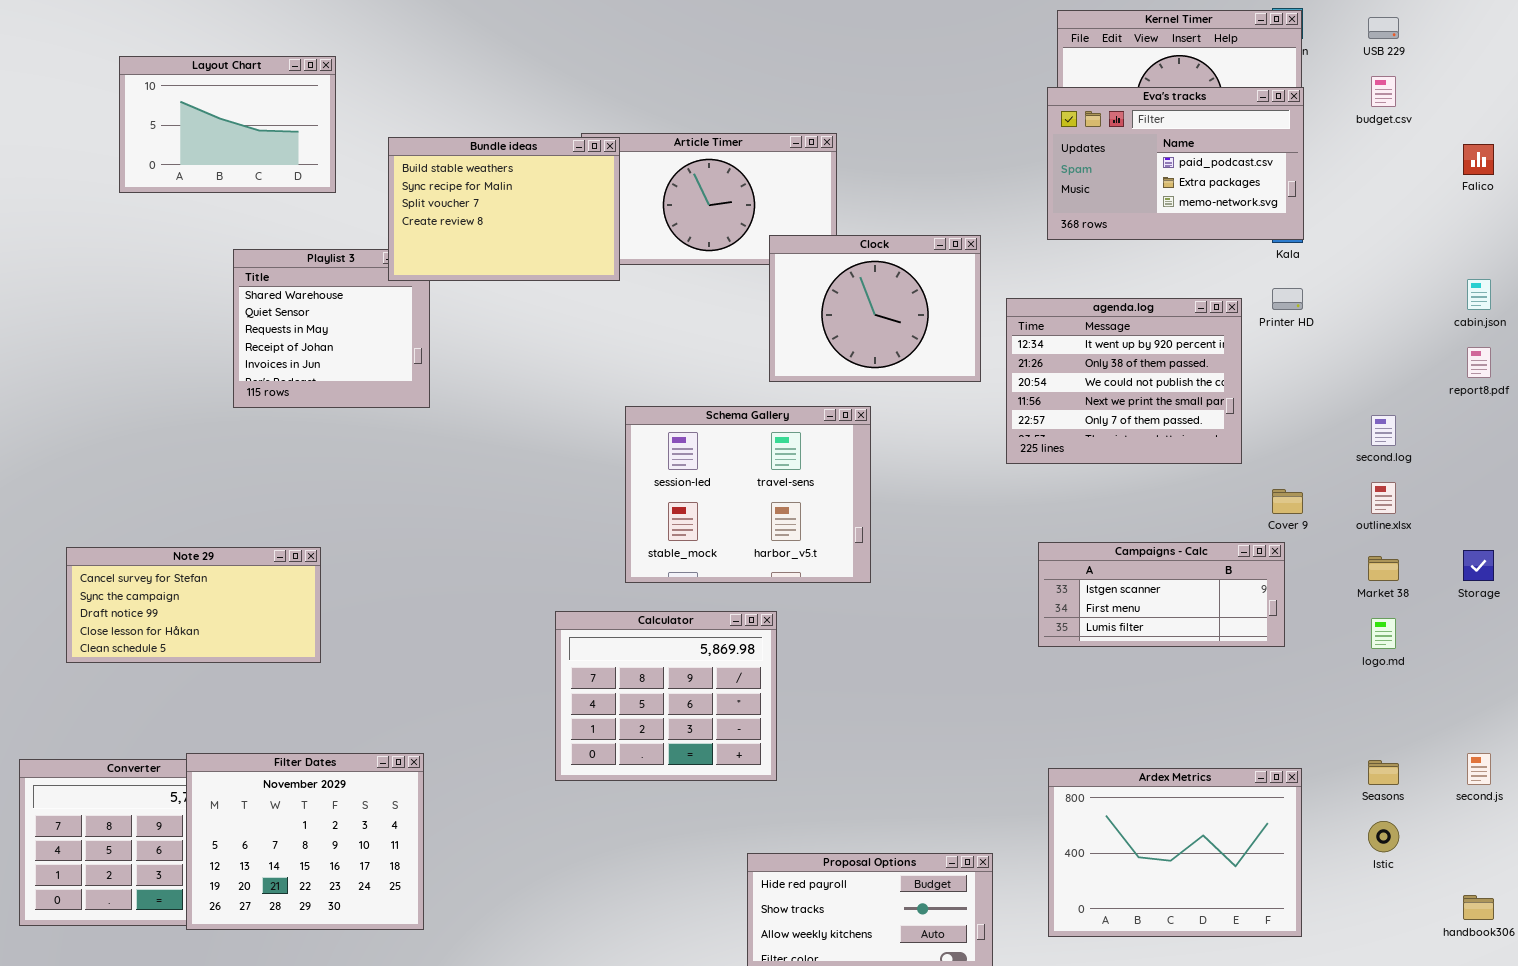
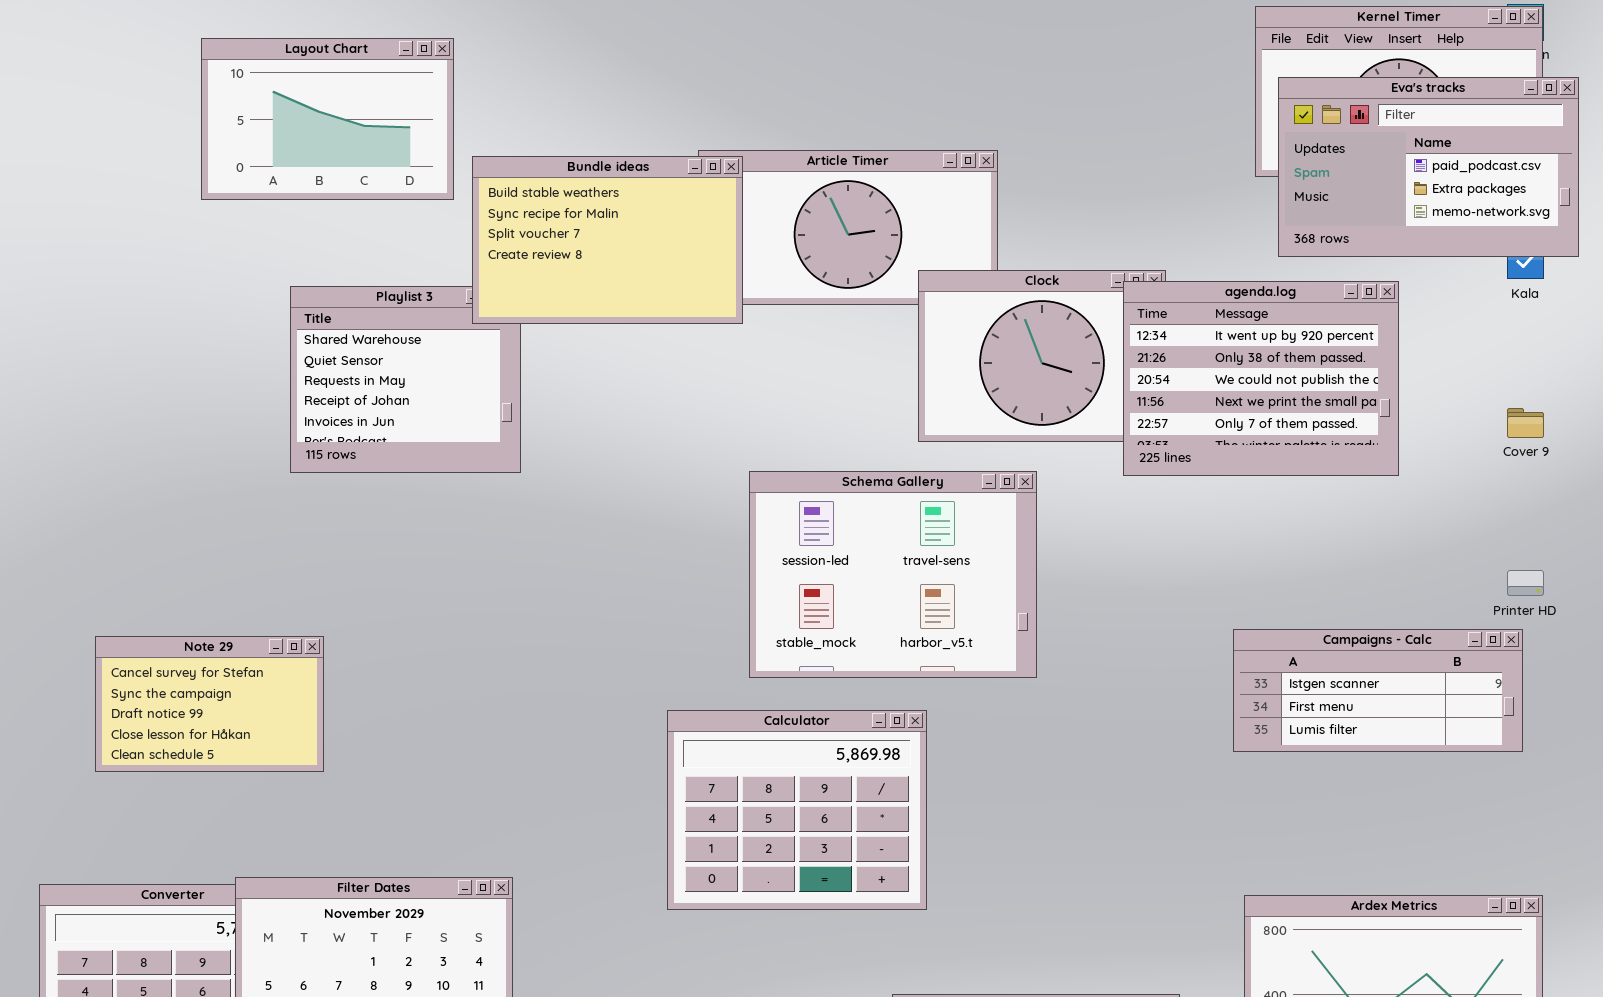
Layout Chart: [119,56,336,193] -> [201,38,454,200], moved
Eva's tracks: [1047,87,1304,240] -> [1278,77,1579,257], moved
Printer HD: [1272,288,1303,310] -> [1507,570,1544,596], moved
agenda.log: [1006,298,1242,464] -> [1123,281,1399,476], moved
Cover 9: [1272,489,1303,514] -> [1507,408,1544,438], moved
Note 29: [66,547,321,663] -> [95,636,324,772], resized

